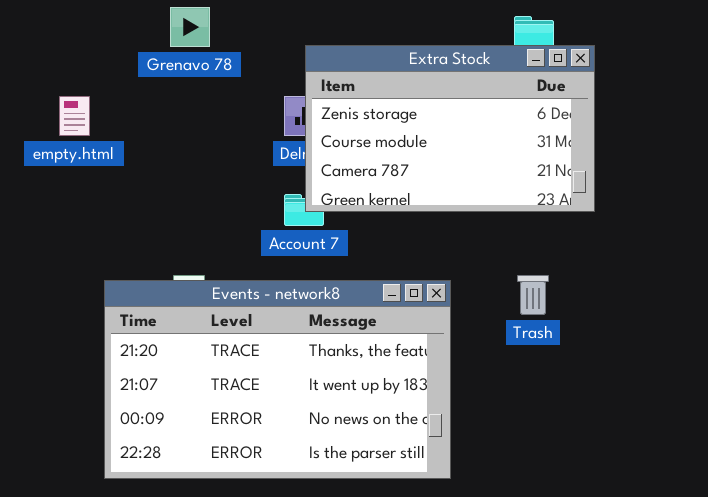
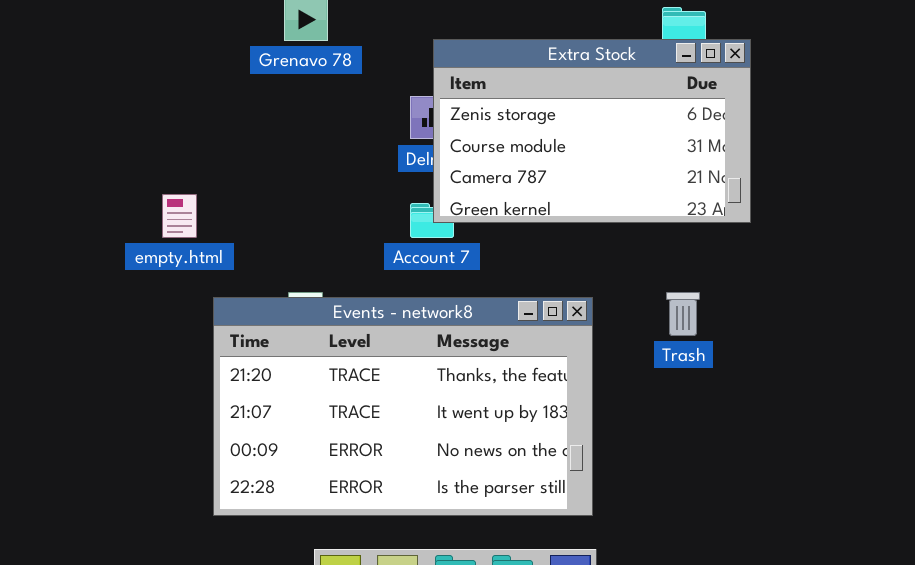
empty.html: [59,96,90,136] -> [162,194,197,238], moved

